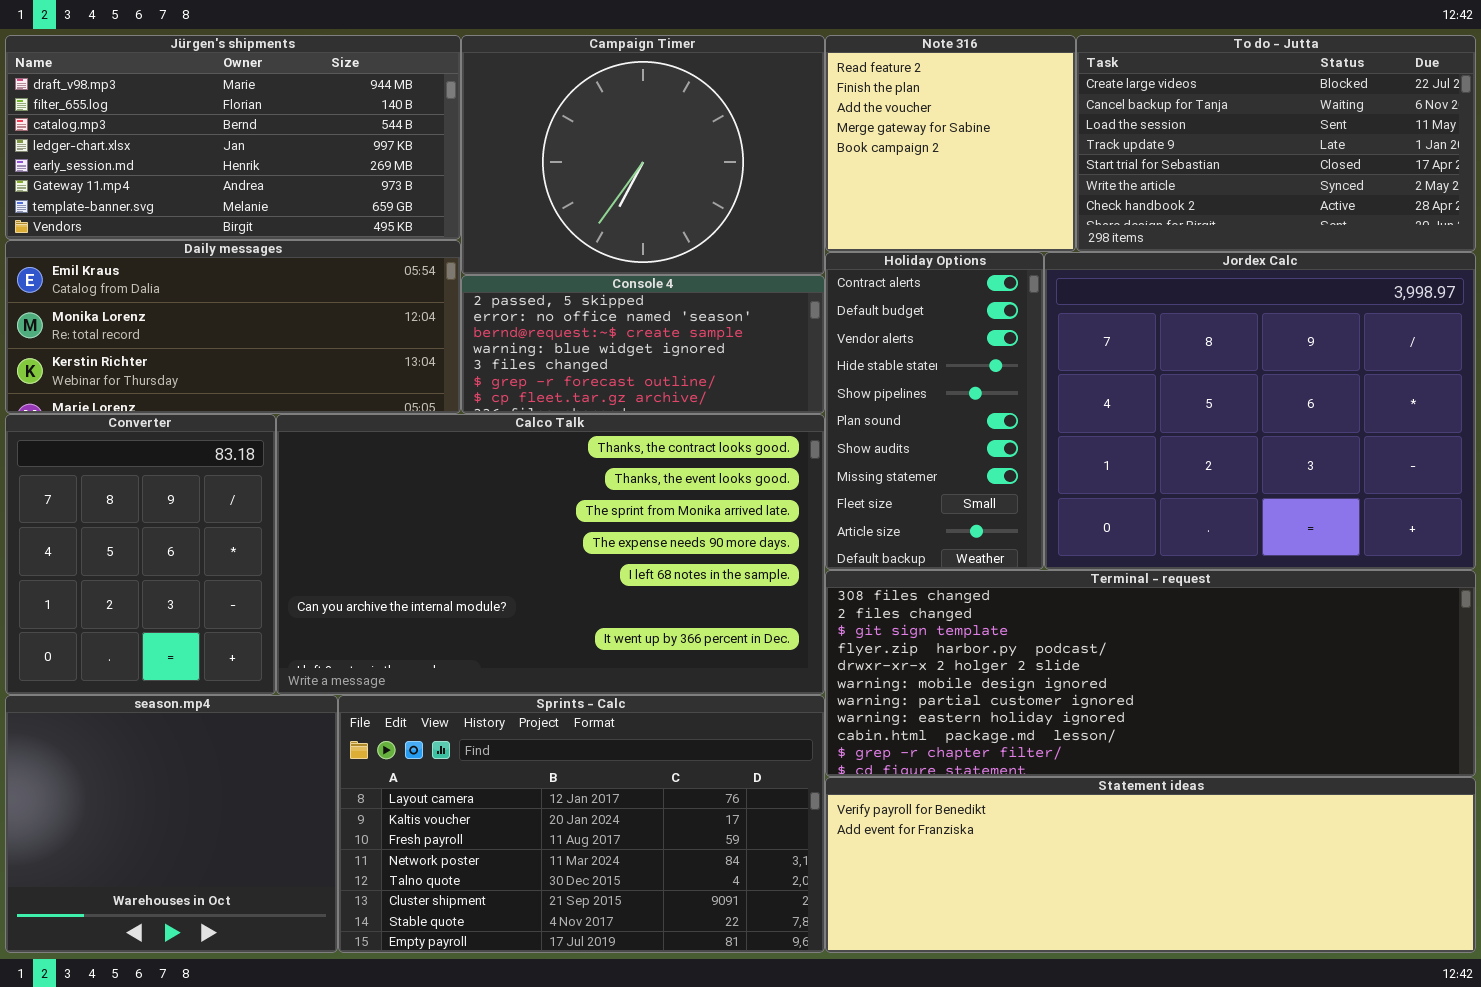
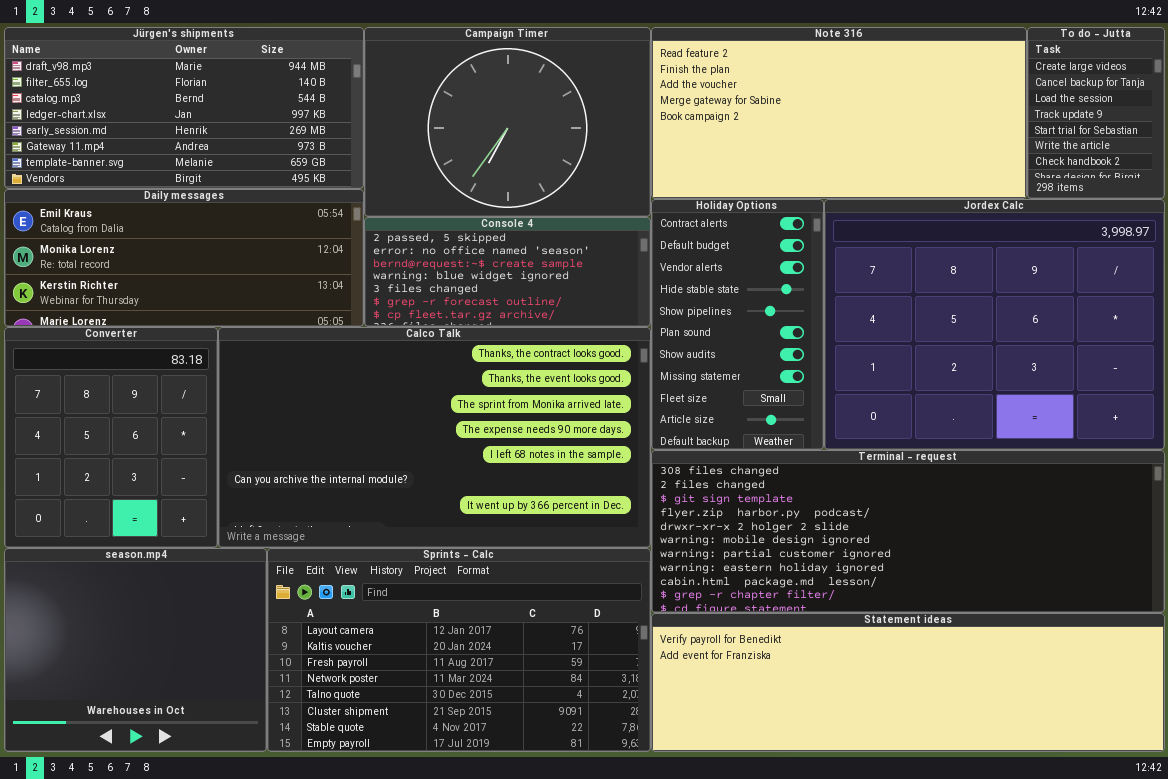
Note 316: [825,35,1076,252] -> [651,27,1027,199], resized
To do - Jutta: [1076,35,1476,252] -> [1027,27,1165,199], resized

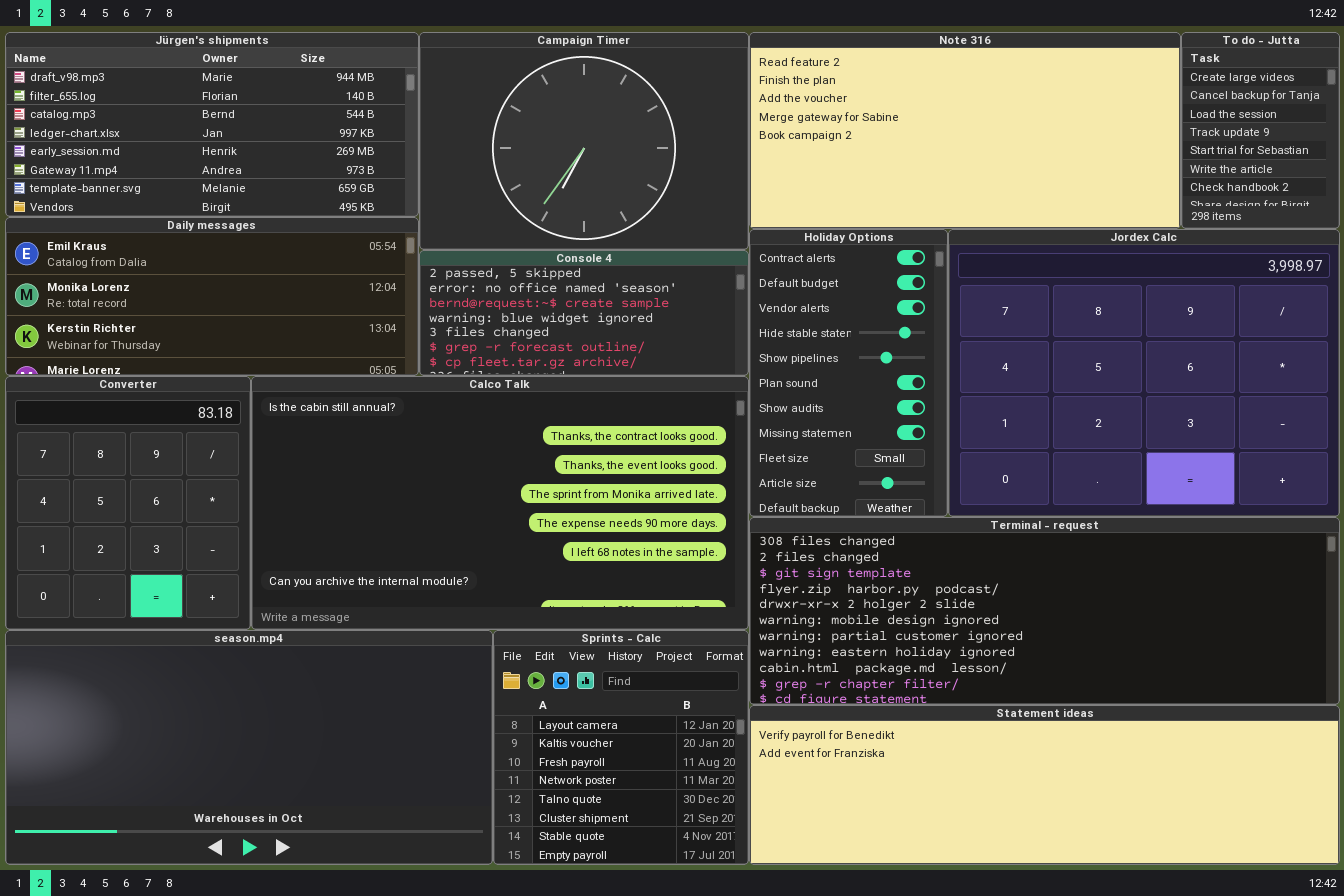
Calco Talk: [218,327,651,548] -> [251,376,749,630], scrolled up 1 row
season.mp4: [4,548,267,752] -> [5,630,493,865], resized
Sprints - Calc: [267,548,651,752] -> [493,630,749,865], resized

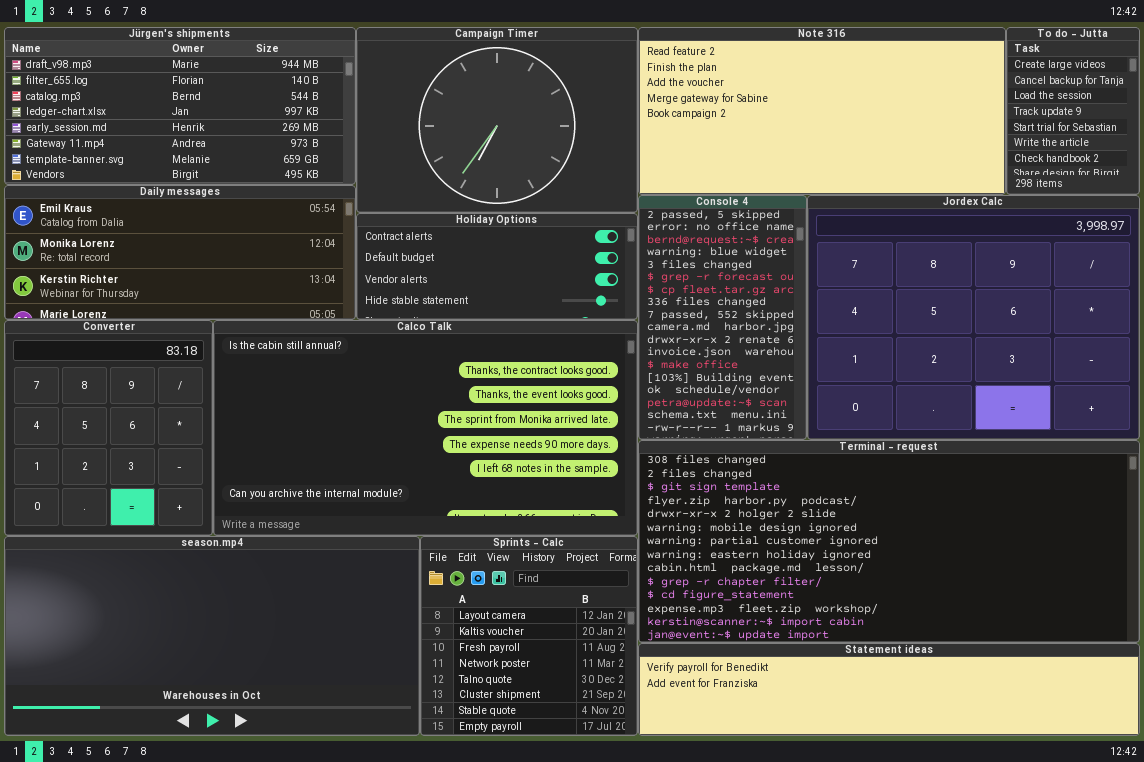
Holiday Options: [749,229,948,517] -> [356,213,638,320], moved, resized
Console 4: [419,250,749,376] -> [638,195,807,440], moved, resized
Terminal - request: [749,517,1340,705] -> [638,440,1140,643], resized
Statement ideas: [749,705,1340,865] -> [638,643,1140,736], resized

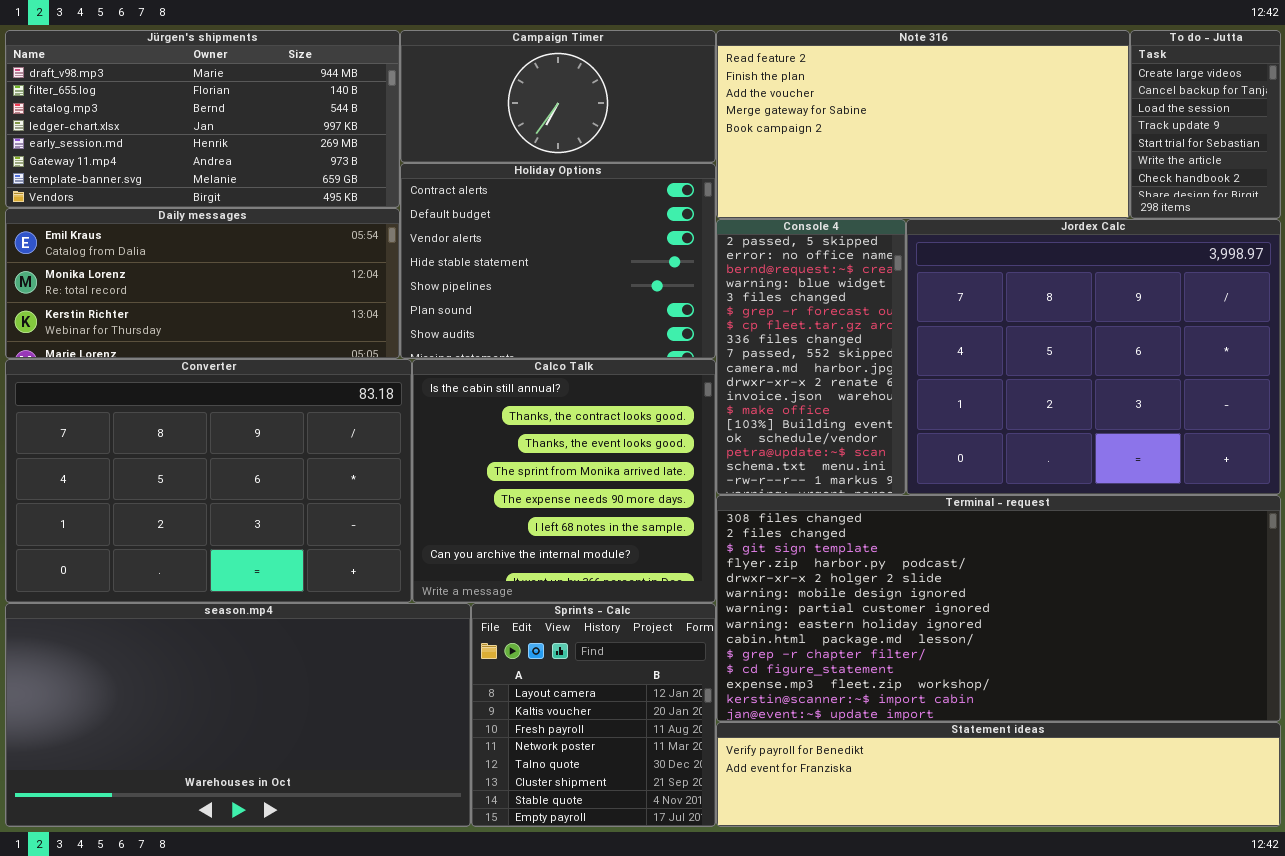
Campaign Timer: [356,27,638,213] -> [400,30,716,163], resized
Holiday Options: [356,213,638,320] -> [400,163,716,359], resized
Converter: [4,320,213,536] -> [5,359,412,603], resized
Calco Talk: [213,320,638,536] -> [412,359,716,603], resized

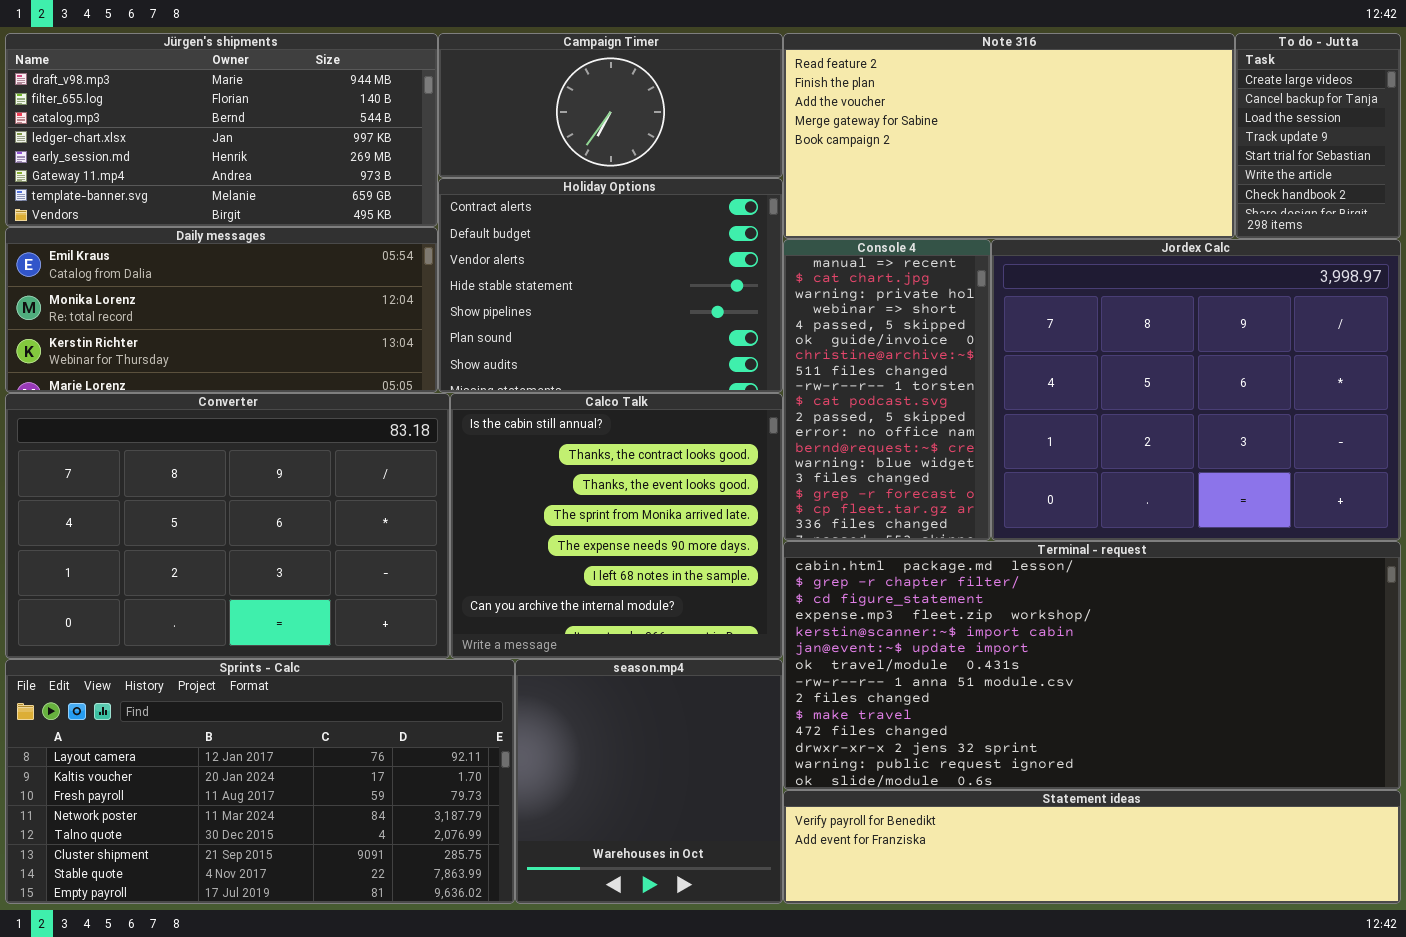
Console 4: [716,219,906,495] -> [783,239,991,541], scrolled up 10 rows
Terminal - request: [716,495,1281,722] -> [783,541,1401,790], scrolled down 8 rows
season.mp4: [5,603,471,827] -> [515,659,783,904], moved, resized
Sprints - Calc: [471,603,716,827] -> [5,659,515,904], moved, resized

